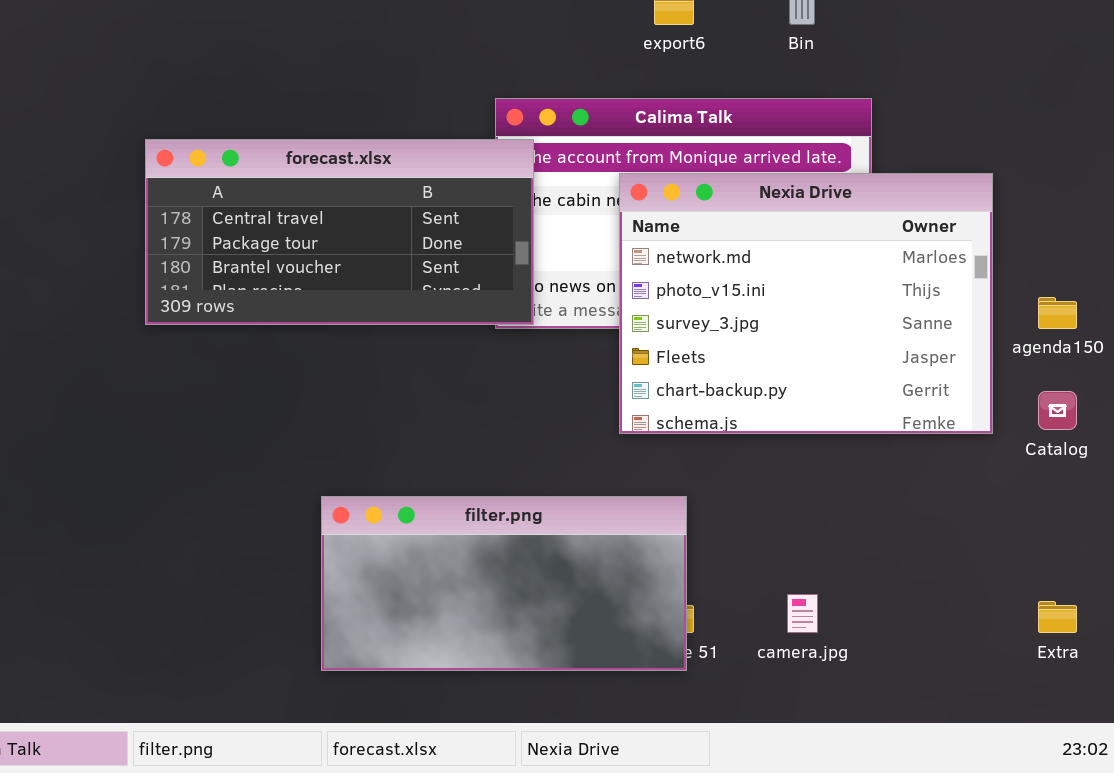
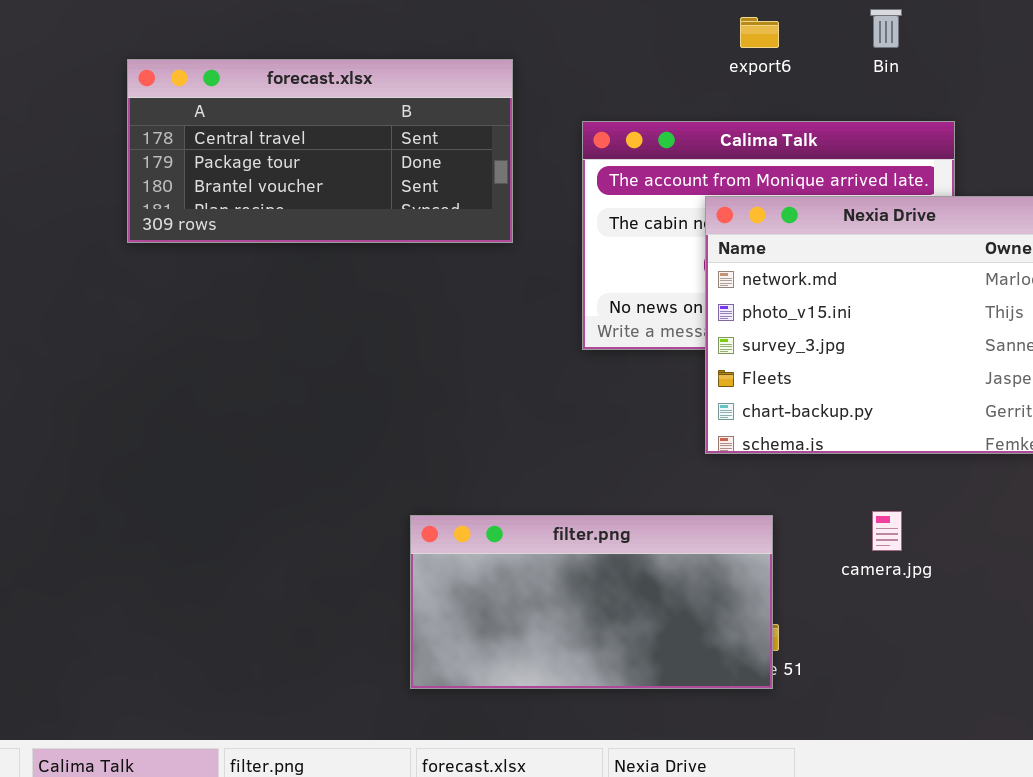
forecast.xlsx: [145,139,534,325] -> [127,59,513,243], moved
camera.jpg: [787,594,818,633] -> [872,511,902,551], moved

